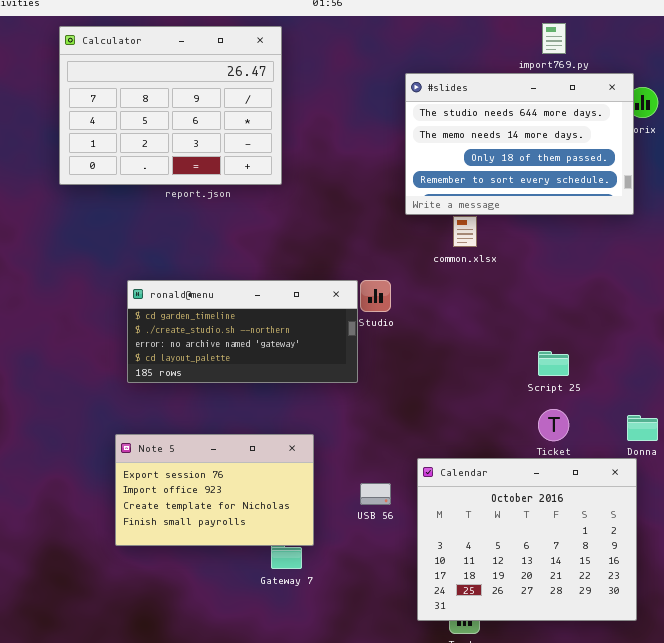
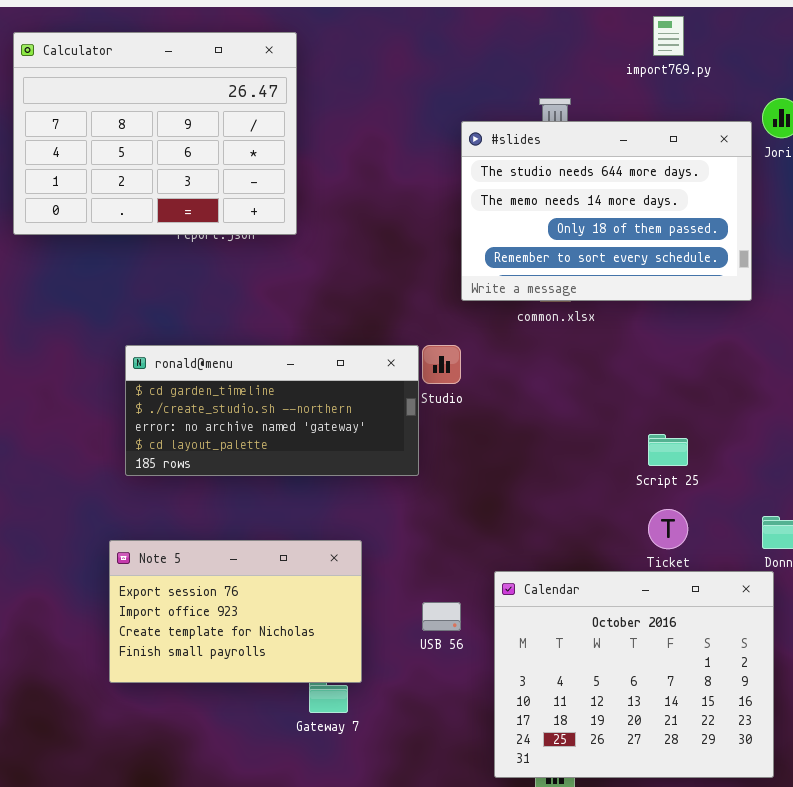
Calculator: [59,26,282,185] -> [13,32,297,235], moved
#slides: [405,73,634,215] -> [461,121,752,301], moved

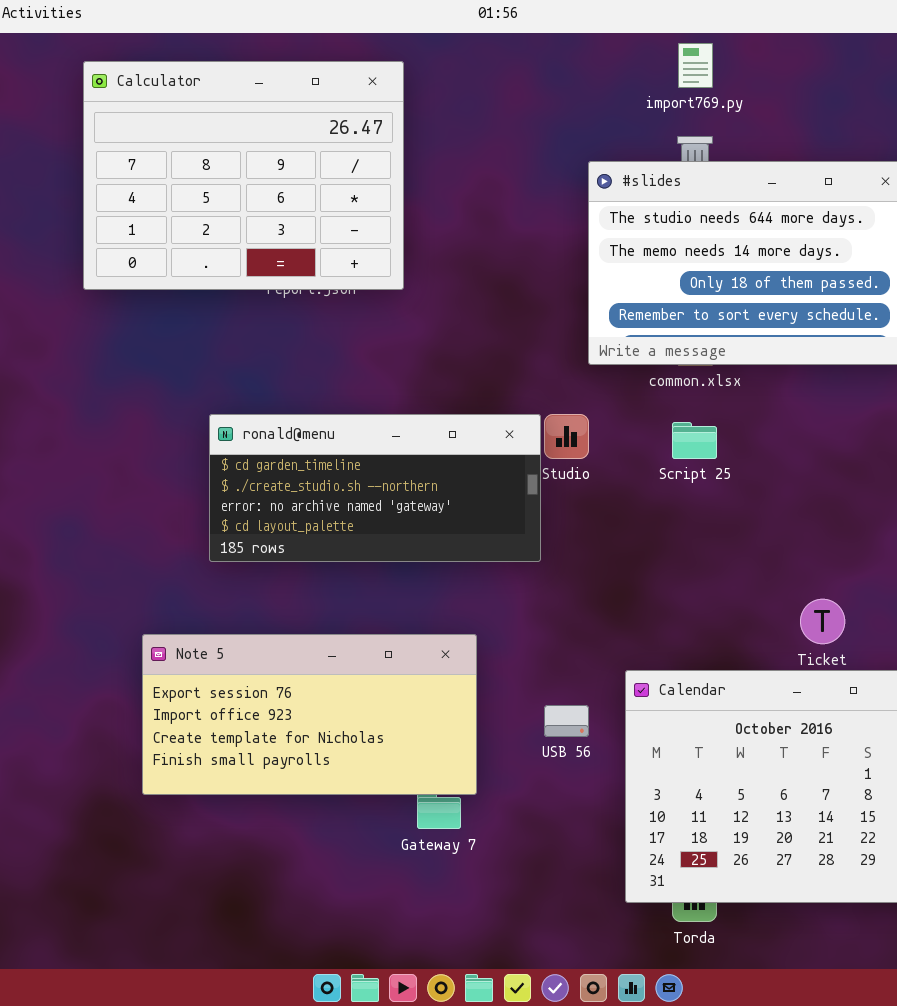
import769.py: [653,16,684,56] -> [678,43,713,88], moved
Script 25: [648,434,688,466] -> [672,422,717,459], moved
Note 5: [109,540,362,683] -> [142,634,477,795], resized

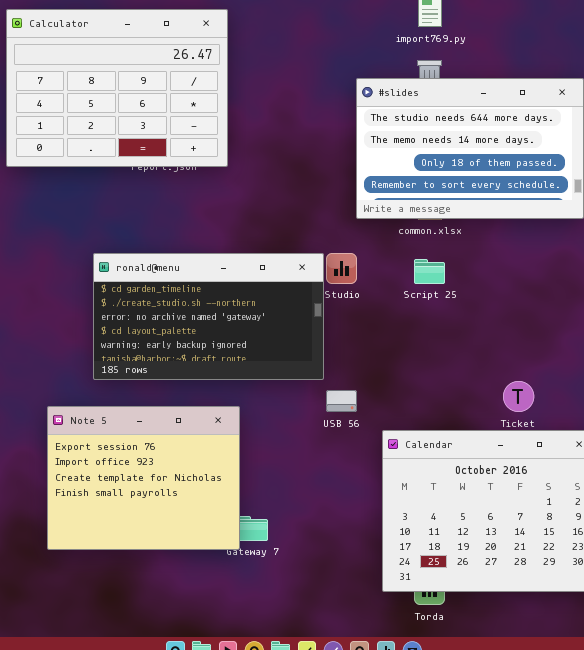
ronald@menu: [209,414,541,562] -> [93,253,324,380], resized
Note 5: [142,634,477,795] -> [47,406,240,550], resized
USB 56: [544,705,589,737] -> [326,390,357,412], moved

